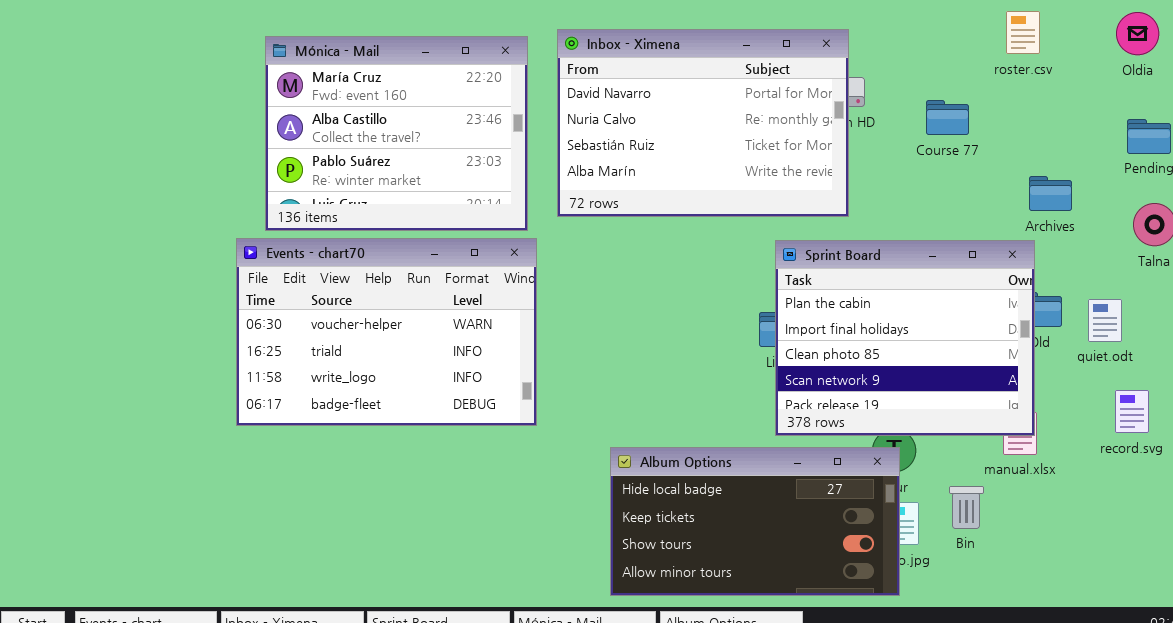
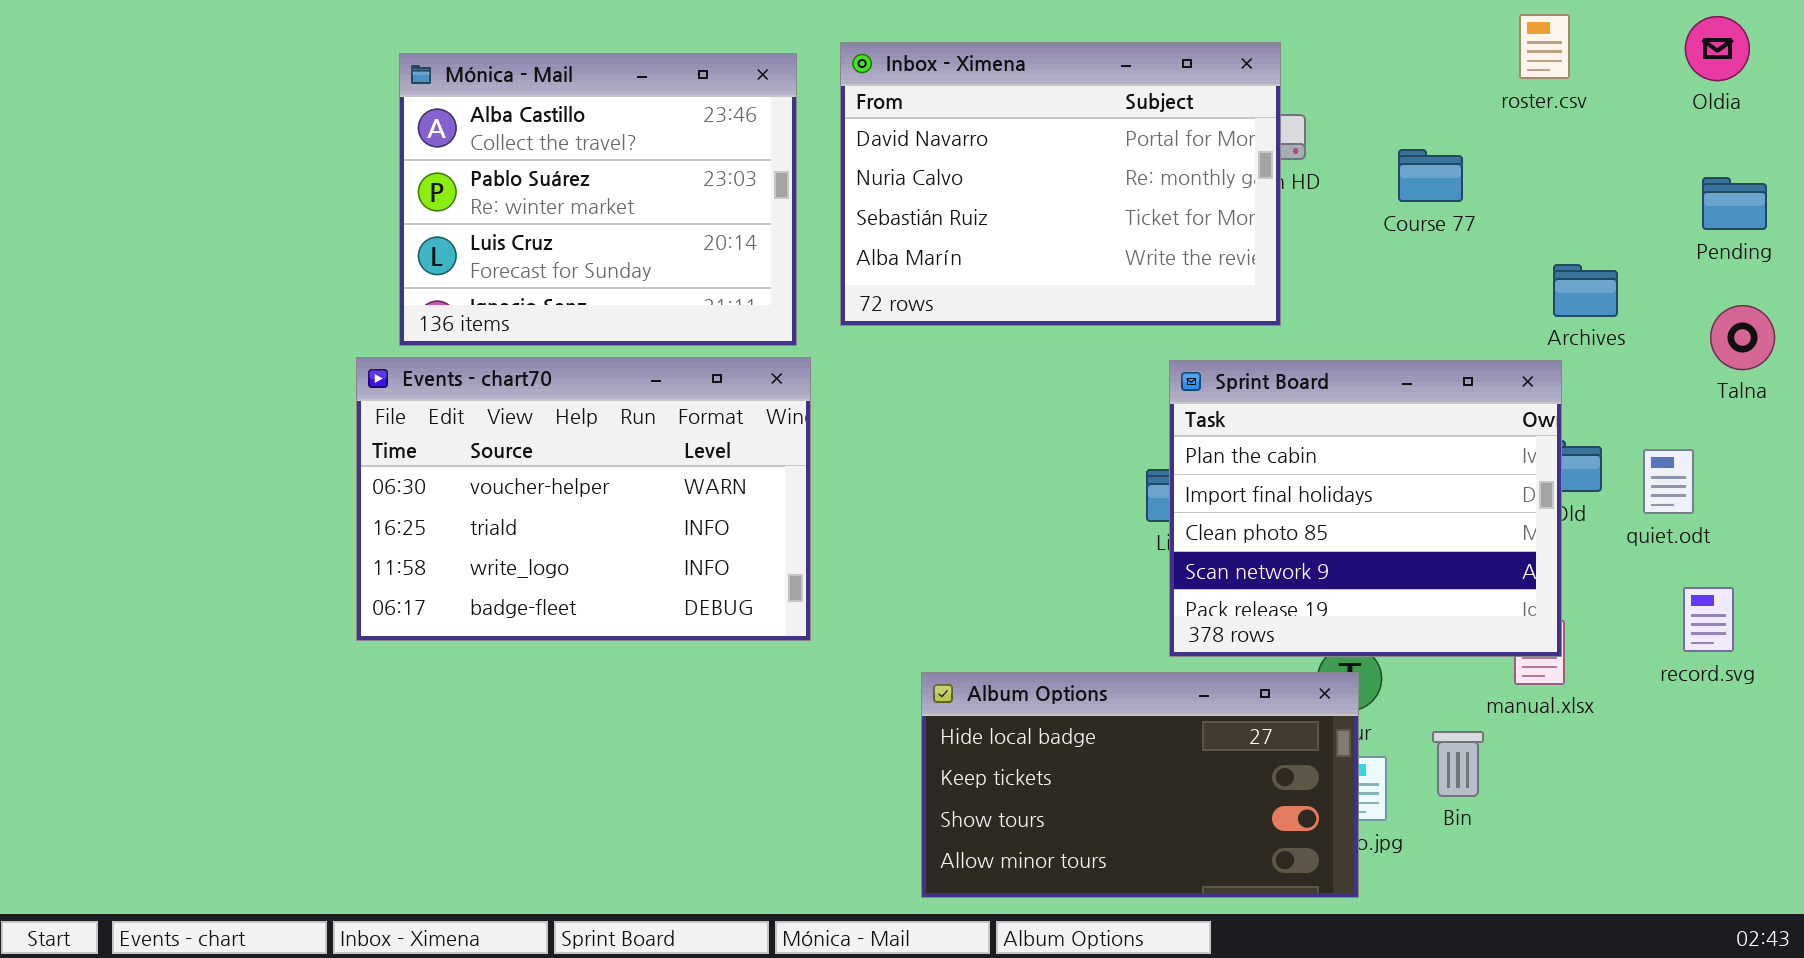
Mónica - Mail: [265,36,528,231] -> [399,53,797,346], scrolled down 1 row

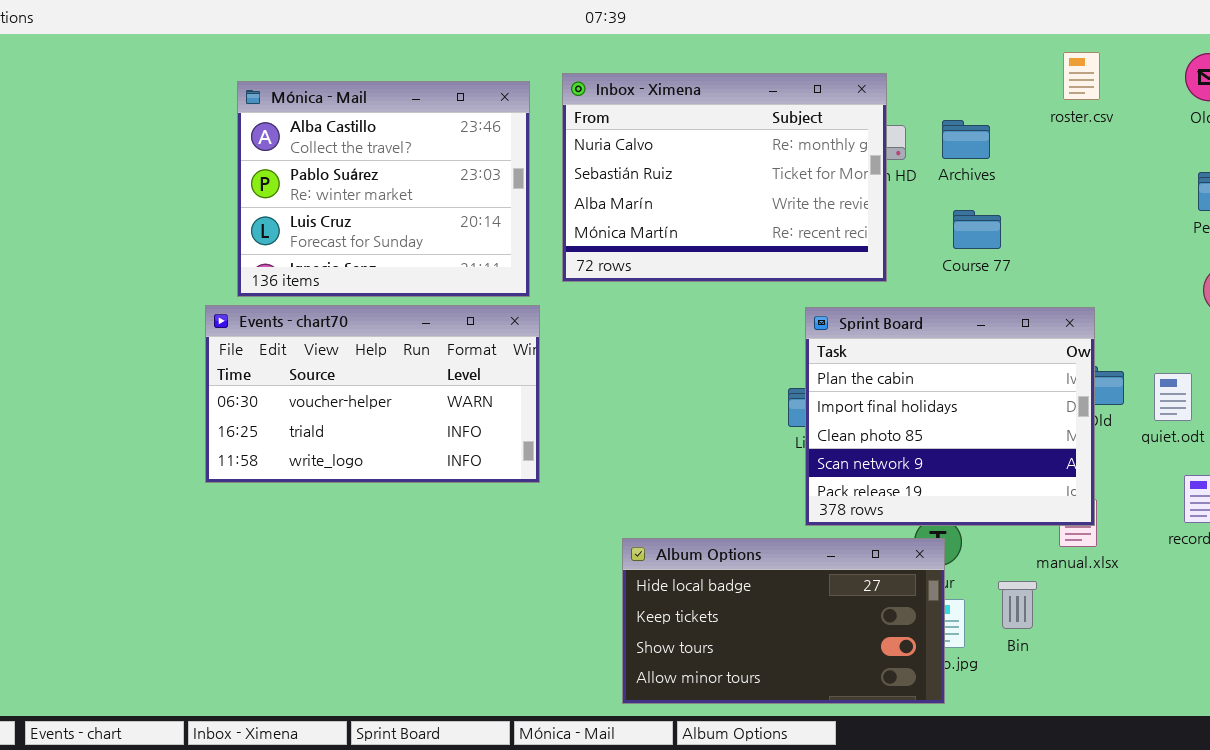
Inbox - Ximena: [840,42,1281,326] -> [562,73,887,282], scrolled down 1 row
Course 77: [1398,149,1463,202] -> [953,210,1001,249], moved
Archives: [1553,264,1618,317] -> [942,120,990,159], moved
Events - chart70: [356,357,811,641] -> [205,305,540,483], resized

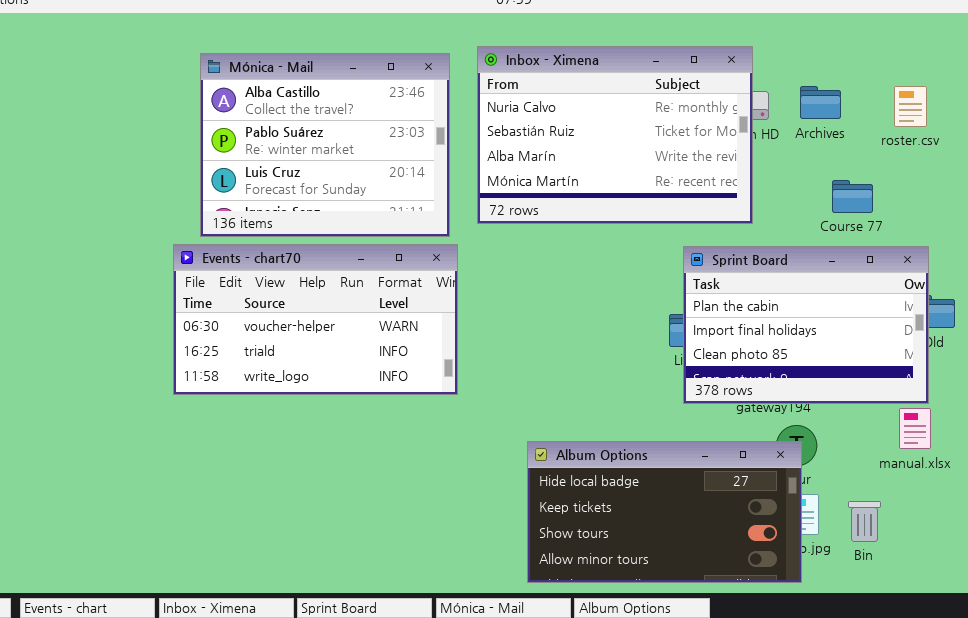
roster.csv: [1063,52,1100,100] -> [894,86,927,127], moved
Course 77: [953,210,1001,249] -> [832,180,873,213], moved
Sprint Board: [805,307,1095,526] -> [683,246,929,404], resized
Bin: [998,581,1037,629] -> [848,501,881,542], moved

